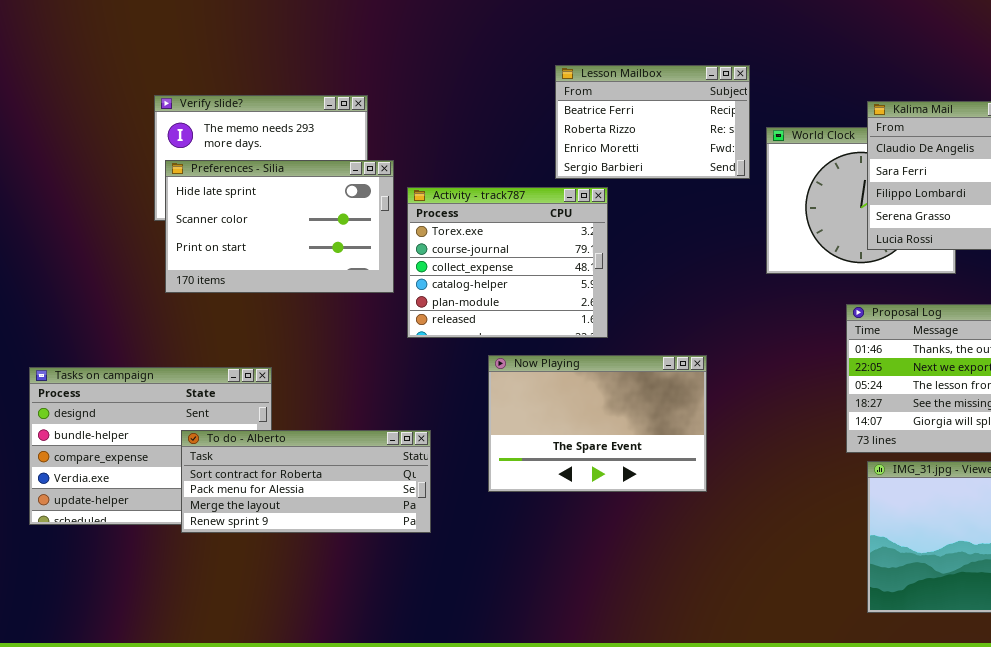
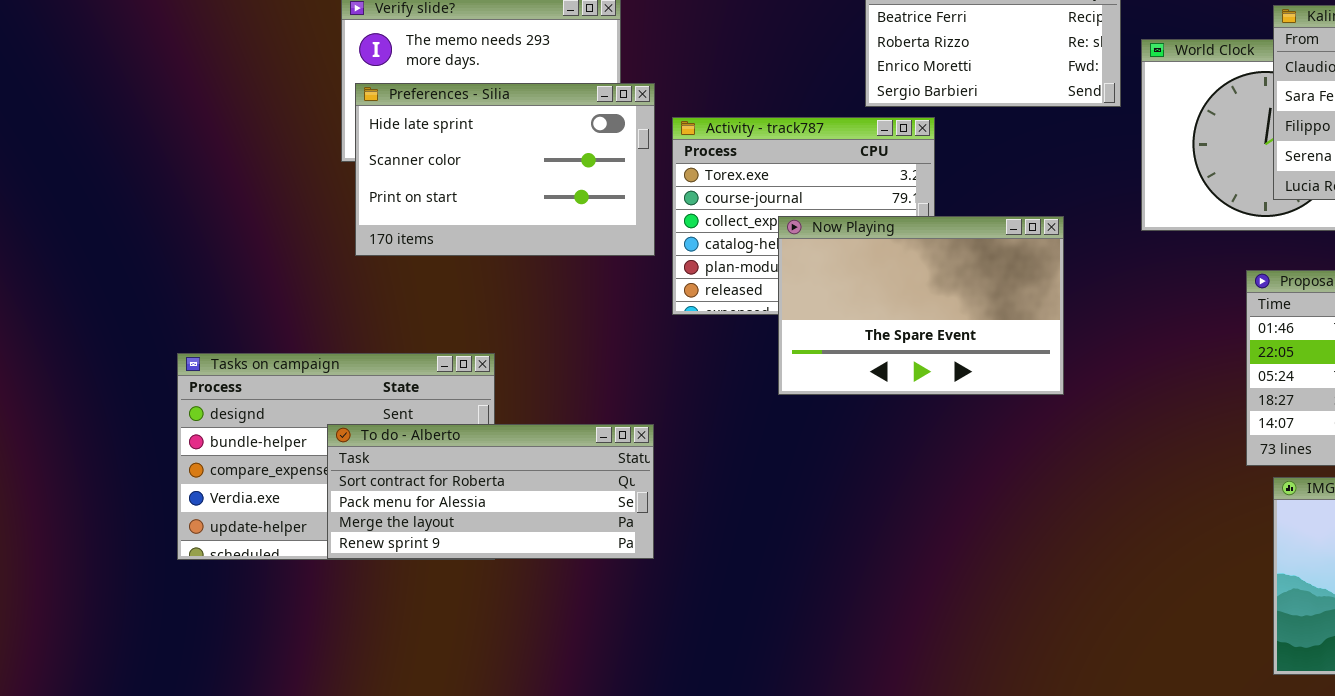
Now Playing: [488,355,707,492] -> [778,216,1064,395], moved
To do - Alberto: [181,430,431,533] -> [327,424,654,559], moved

